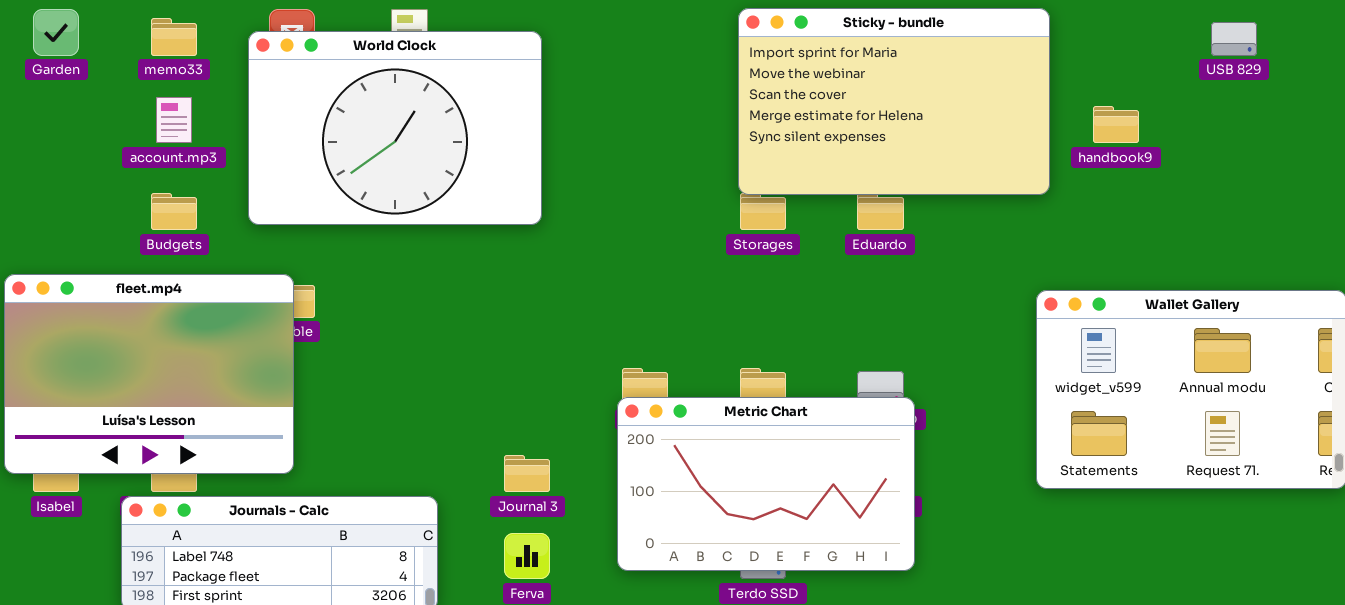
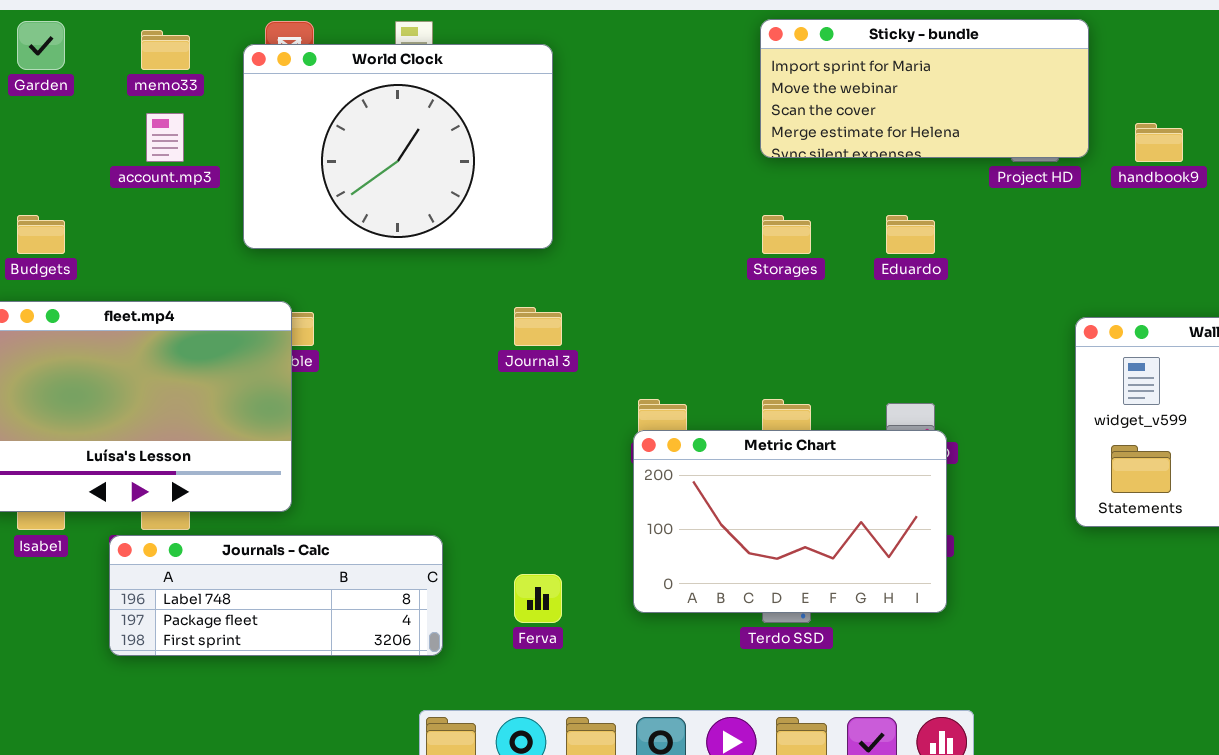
Sticky - bundle: [738,8,1050,195] -> [760,19,1089,158], resized
Budgets: [151,193,197,230] -> [17,215,65,254], moved
Journal 3: [504,455,550,492] -> [514,307,562,346], moved

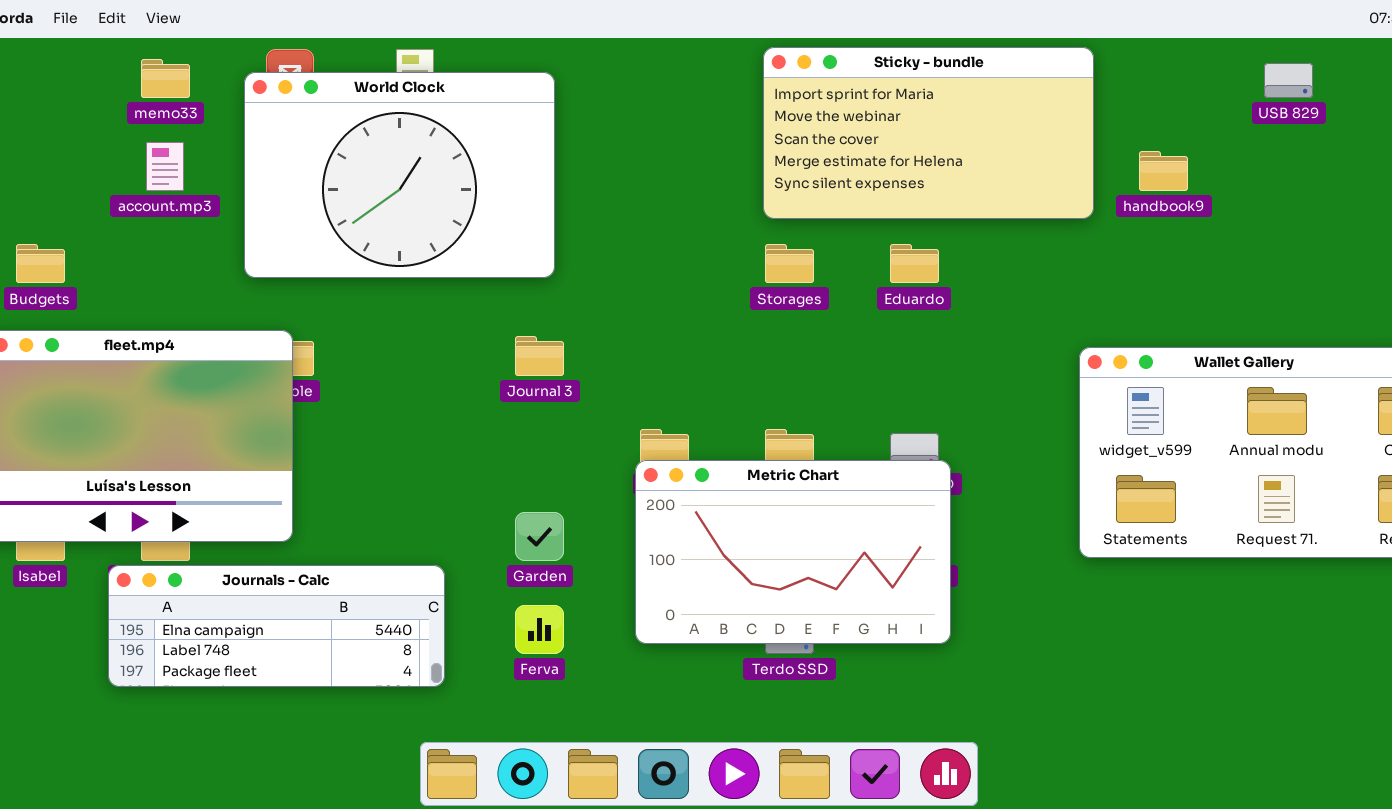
Sticky - bundle: [760,19,1089,158] -> [763,47,1094,219], resized
Garden: [17,21,65,70] -> [515,512,564,561], moved
Journals - Calc: [109,535,443,656] -> [108,565,445,687], scrolled up 1 row

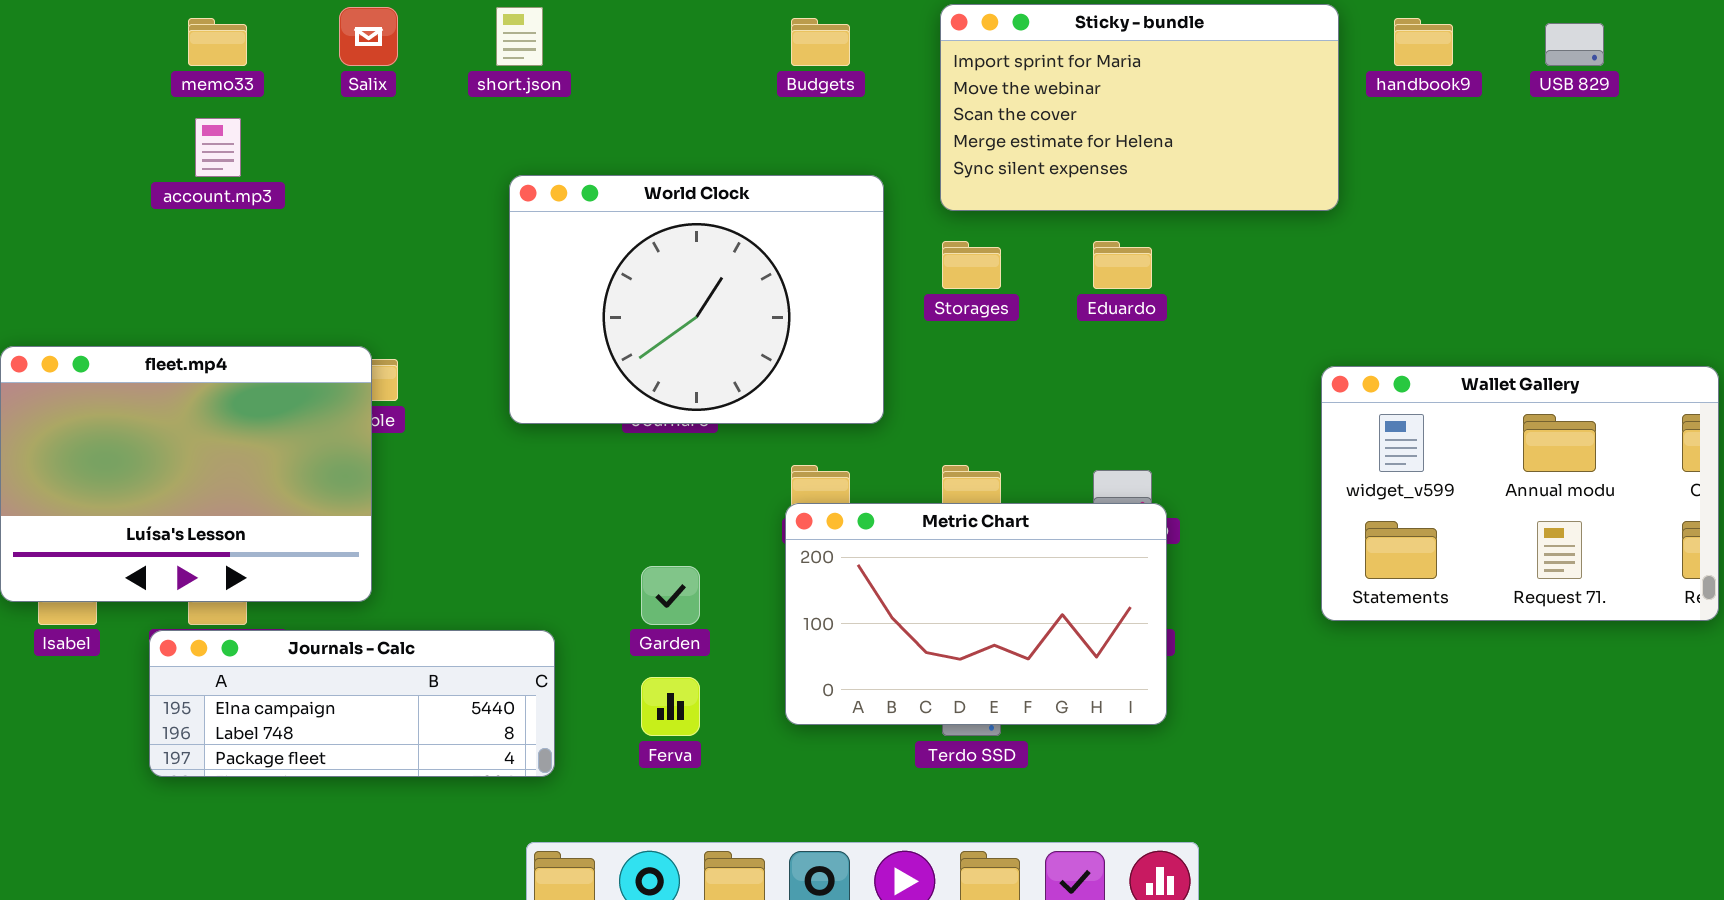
World Clock: [244,72,555,278] -> [509,175,884,424], moved
handbook9: [1139,151,1188,191] -> [1394,18,1453,66], moved
Budgets: [16,244,65,283] -> [791,18,850,66], moved

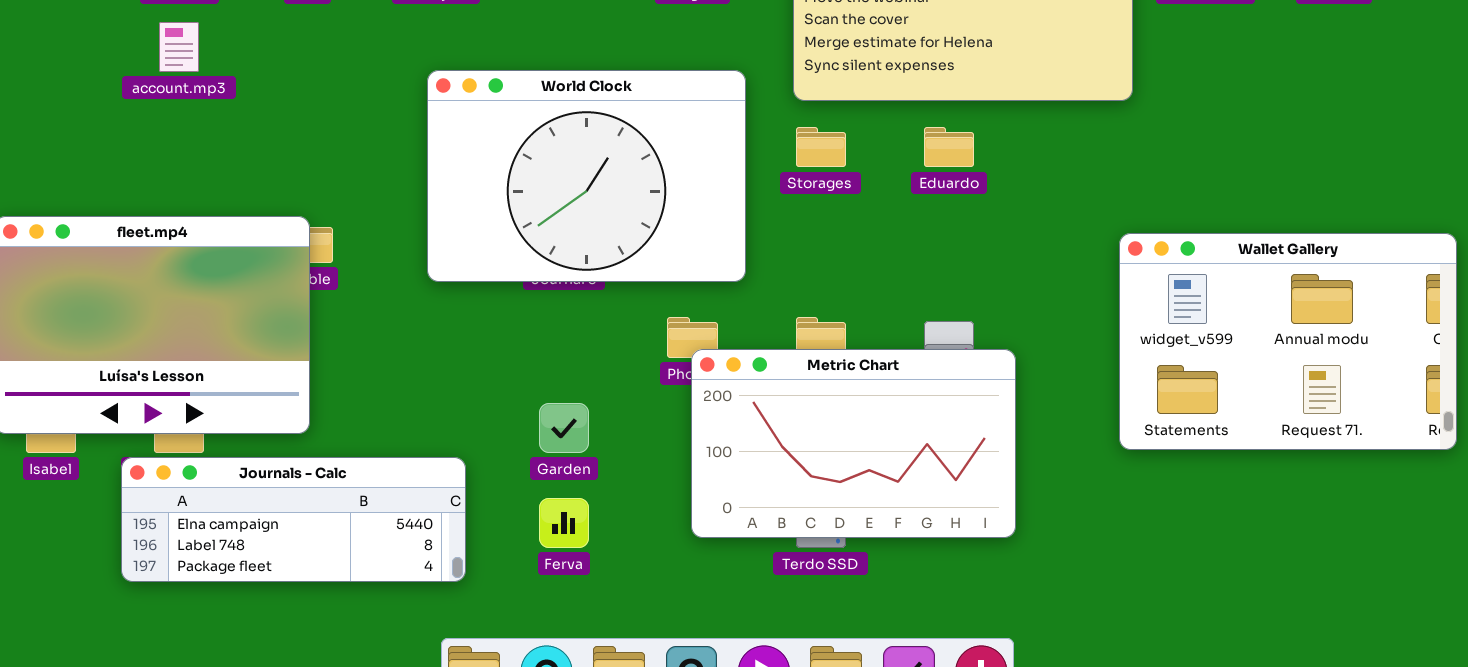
Metric Chart: [785,503,1167,725] -> [691,349,1016,538], moved

